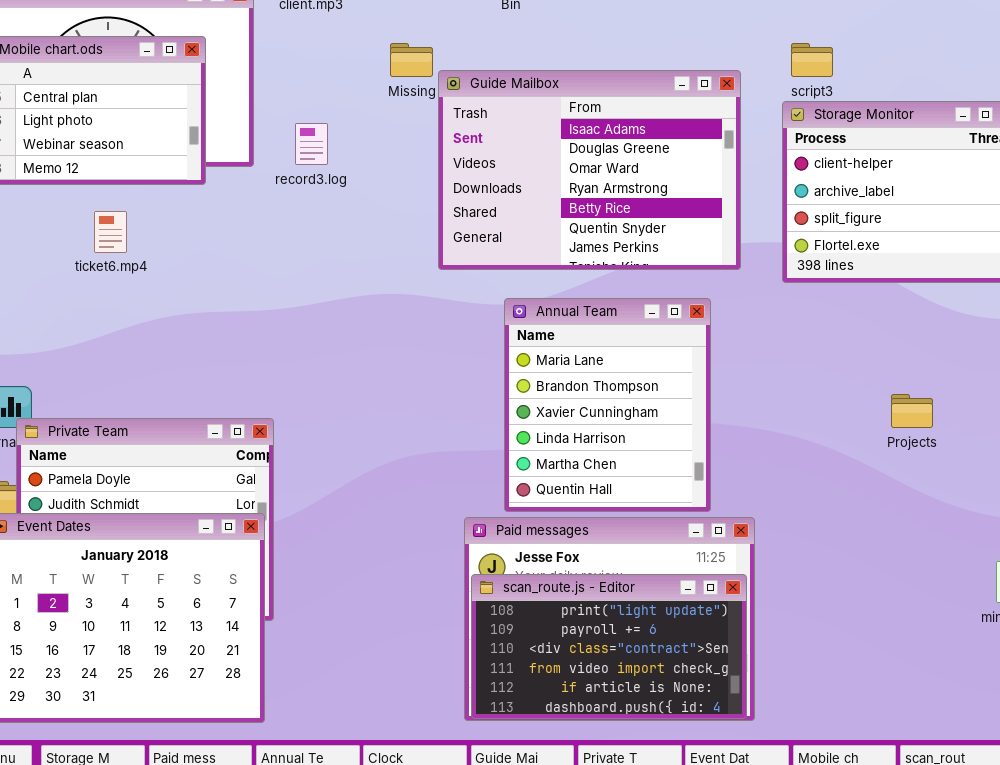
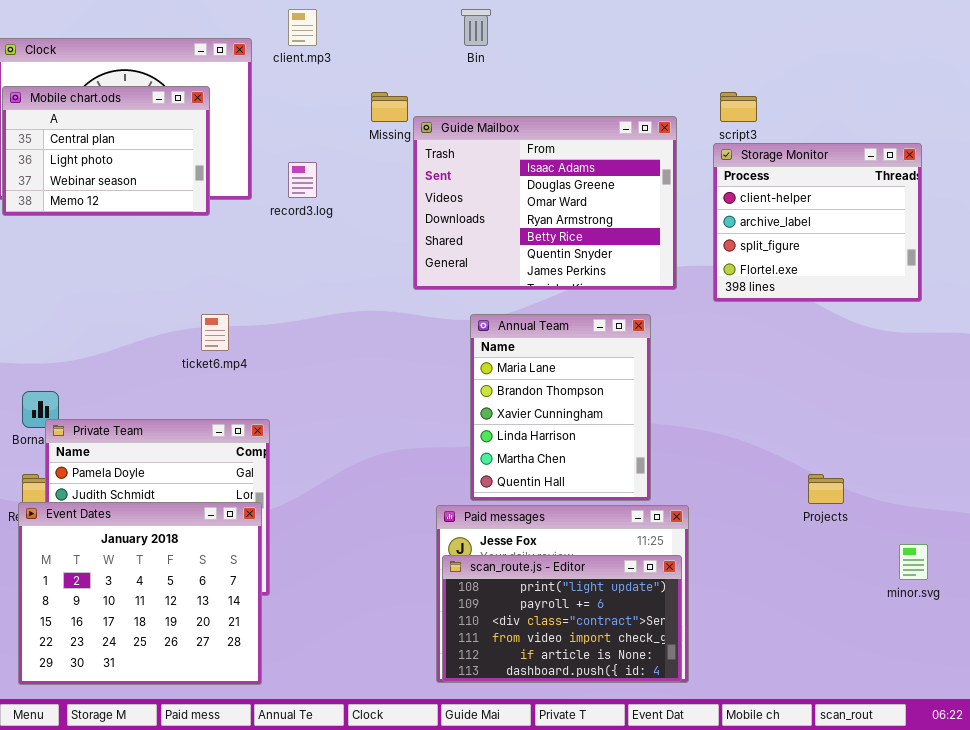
ticket6.mp4: [94,211,127,253] -> [201,314,229,351], moved
Projects: [891,394,933,428] -> [808,474,844,504], moved

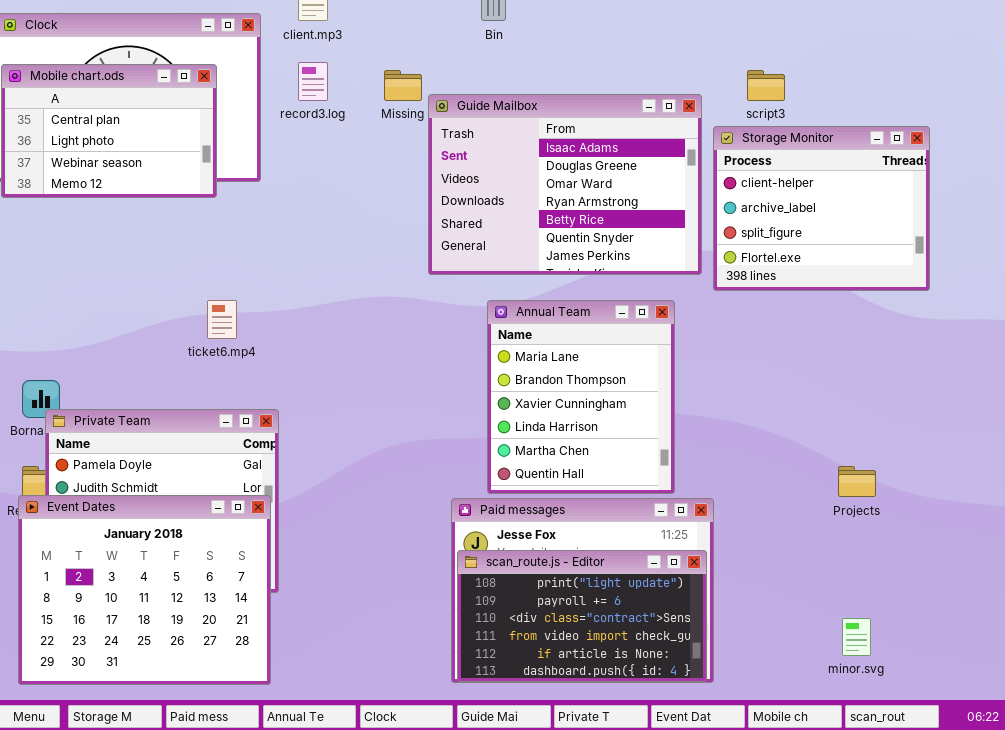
Storage Monitor: [713,143,922,302] -> [713,126,930,291], moved
record3.log: [288,162,317,198] -> [298,62,328,101], moved
minor.svg: [899,544,928,580] -> [842,618,871,656], moved

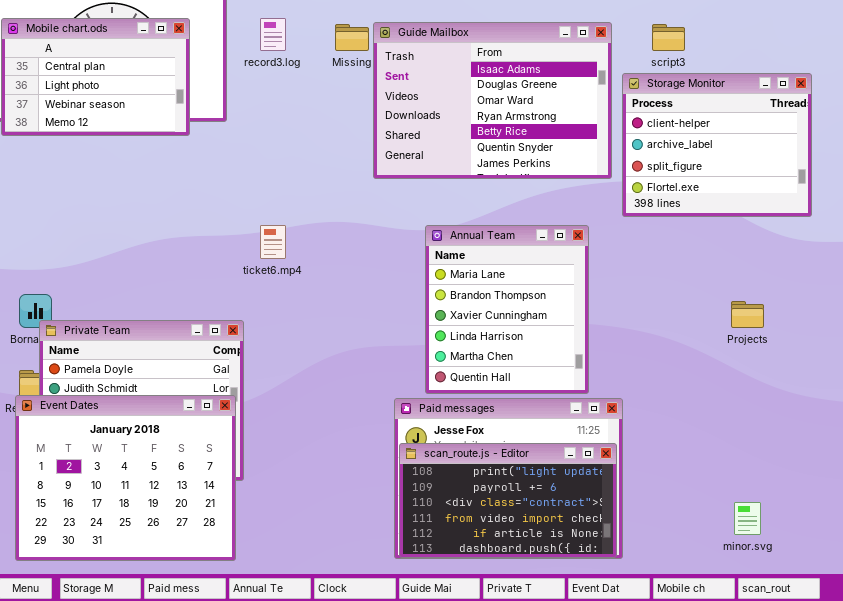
Guide Mailbox: [428,94,702,275] -> [373,22,612,179], moved
ticket6.mp4: [207,300,237,339] -> [260,225,286,259], moved
Projects: [838,466,876,497] -> [731,301,764,328], moved

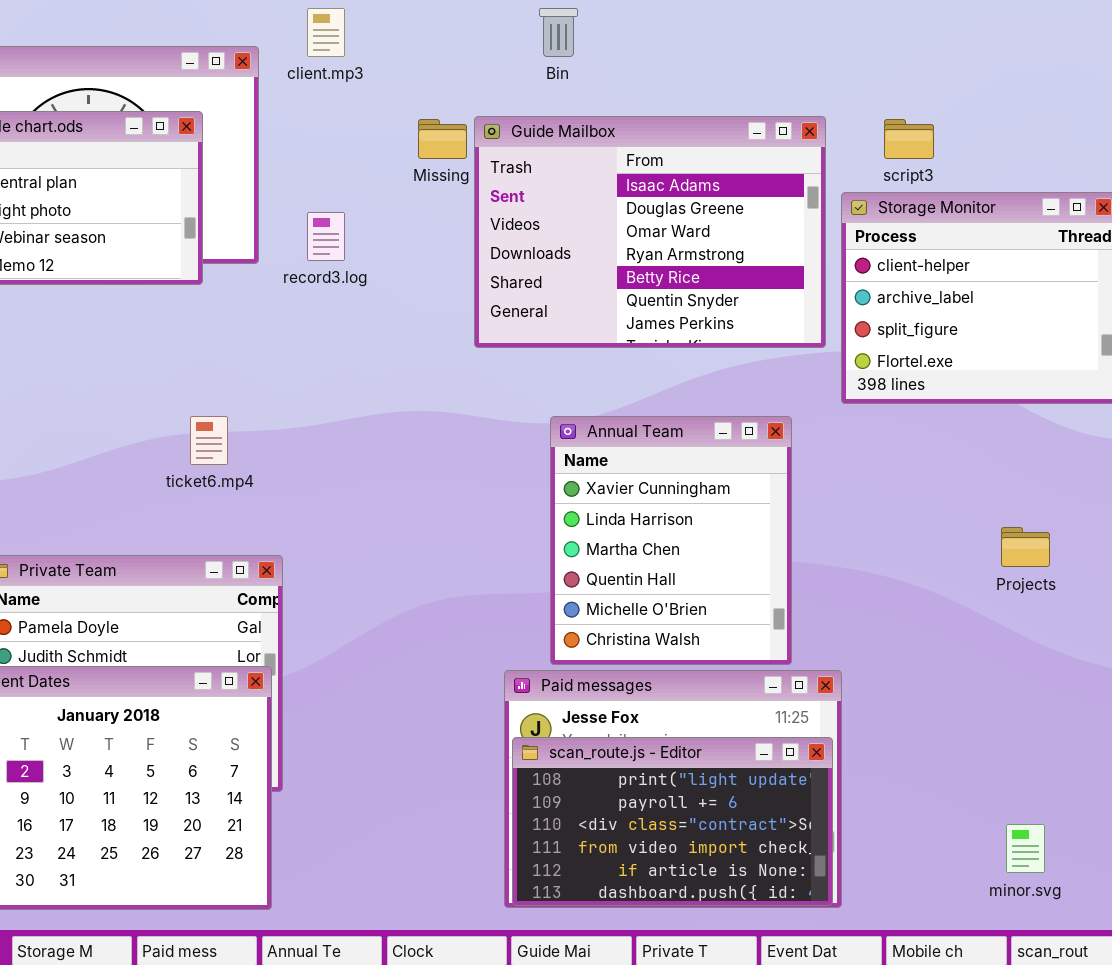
record3.log: [260,18,286,51] -> [307,212,345,261], moved
ticket6.mp4: [260,225,286,259] -> [190,416,228,465], moved
Annual Team: [425,225,589,394] -> [550,416,792,665], scrolled down 2 rows

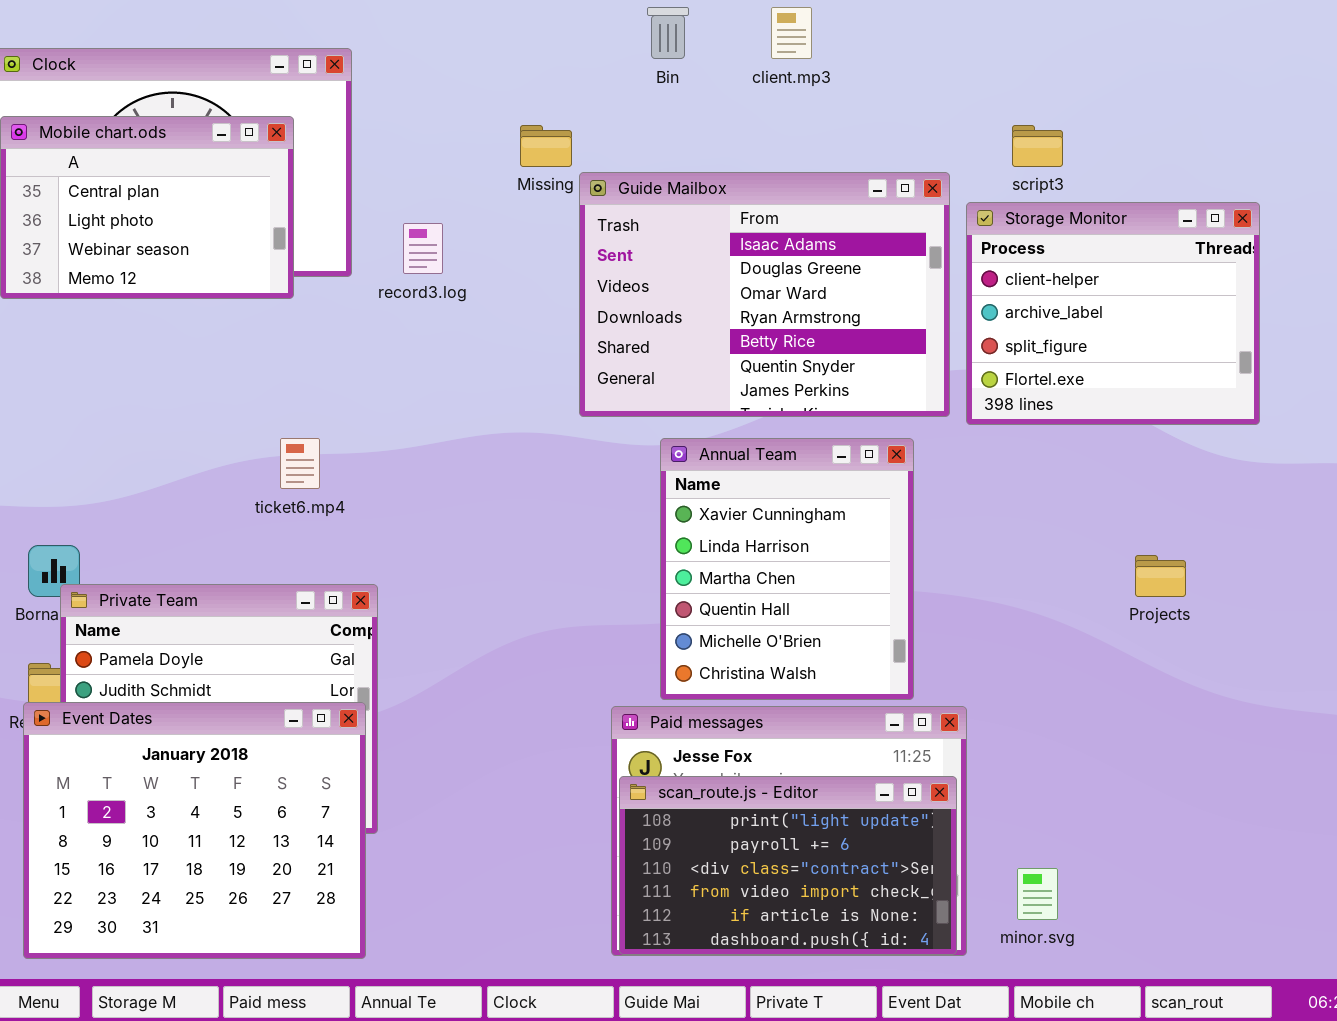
client.mp3: [307,8,345,57] -> [771,7,812,59], moved
Guide Mailbox: [474,116,826,348] -> [579,172,950,417], moved
minor.svg: [1006,824,1045,873] -> [1017,868,1058,920], moved

